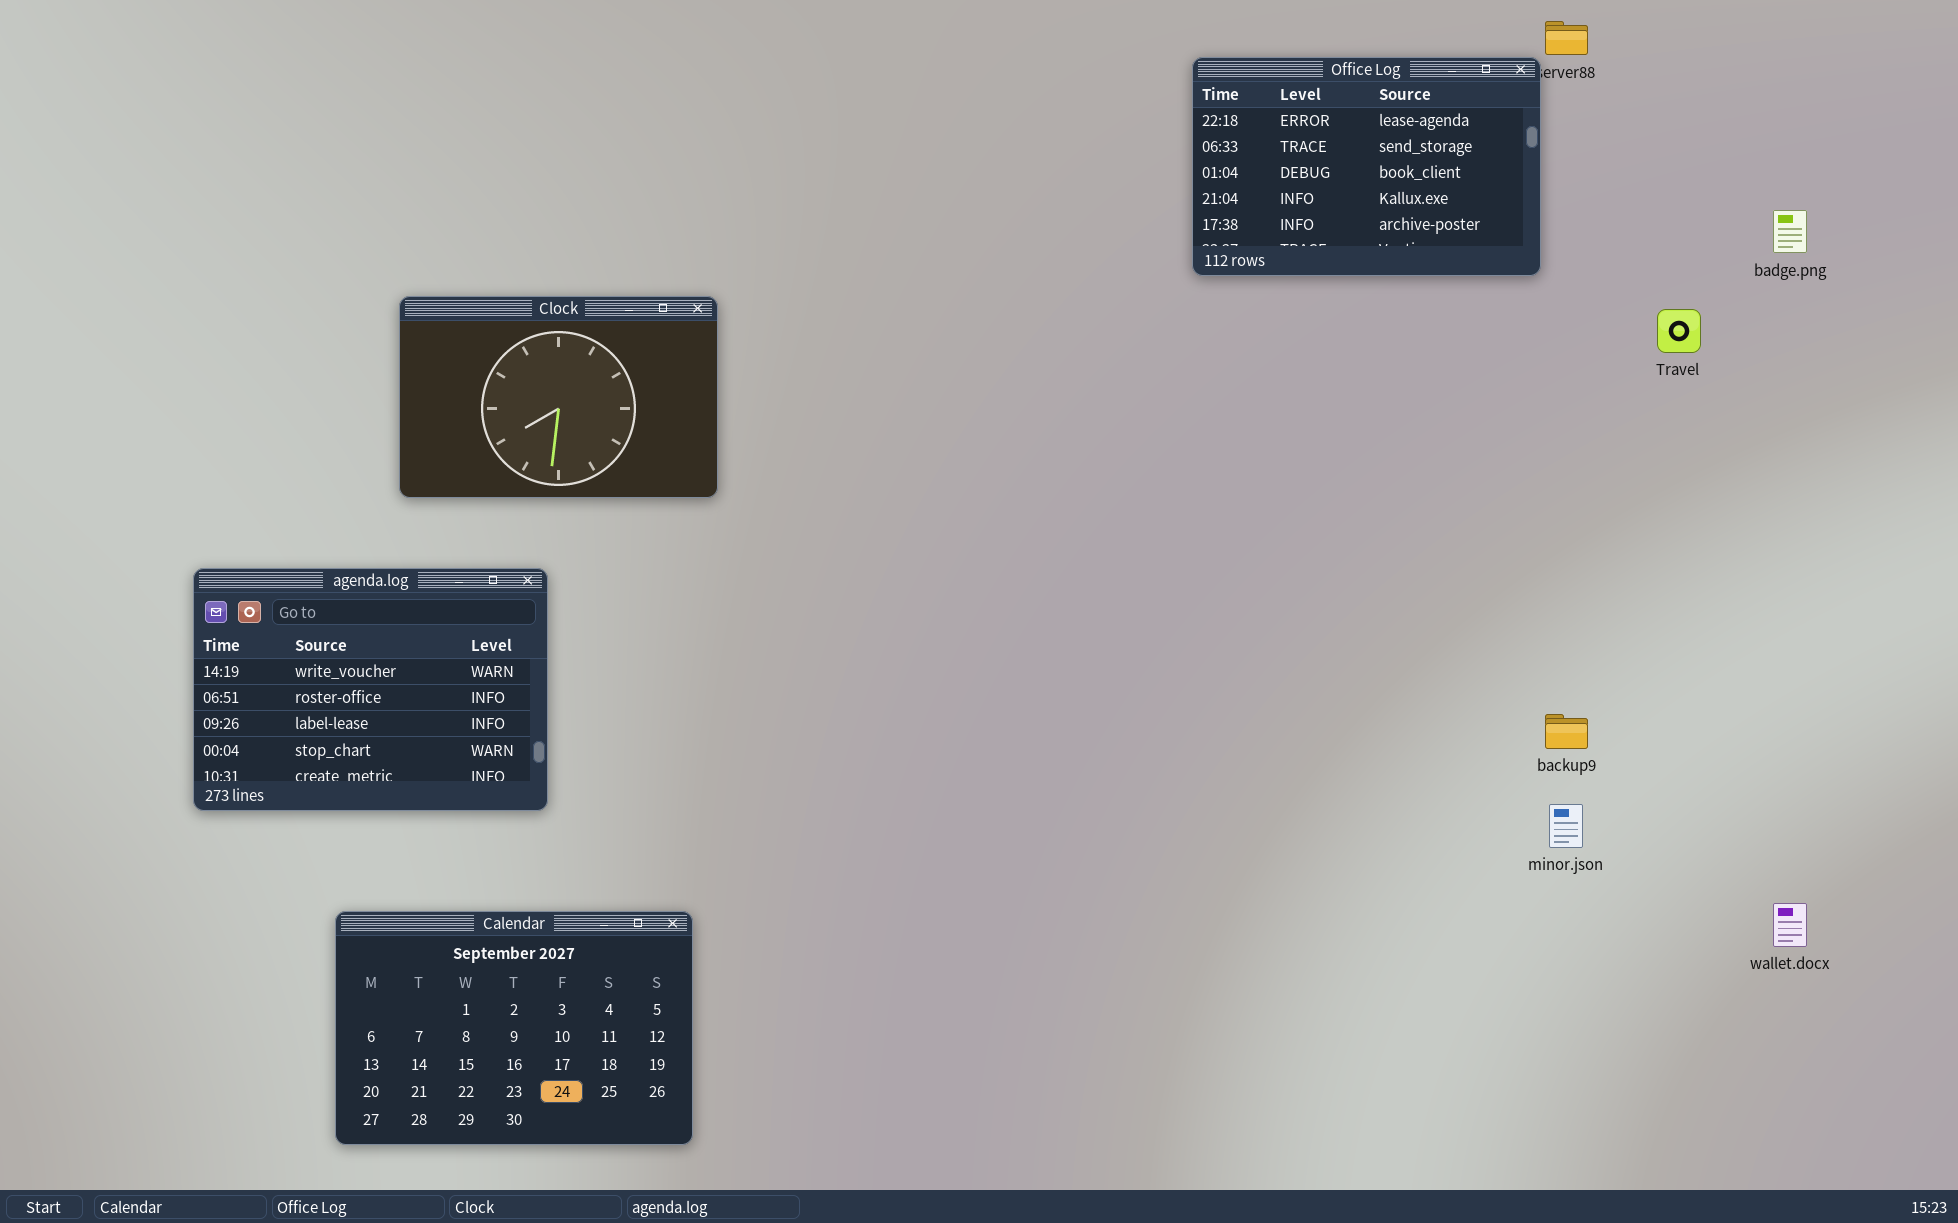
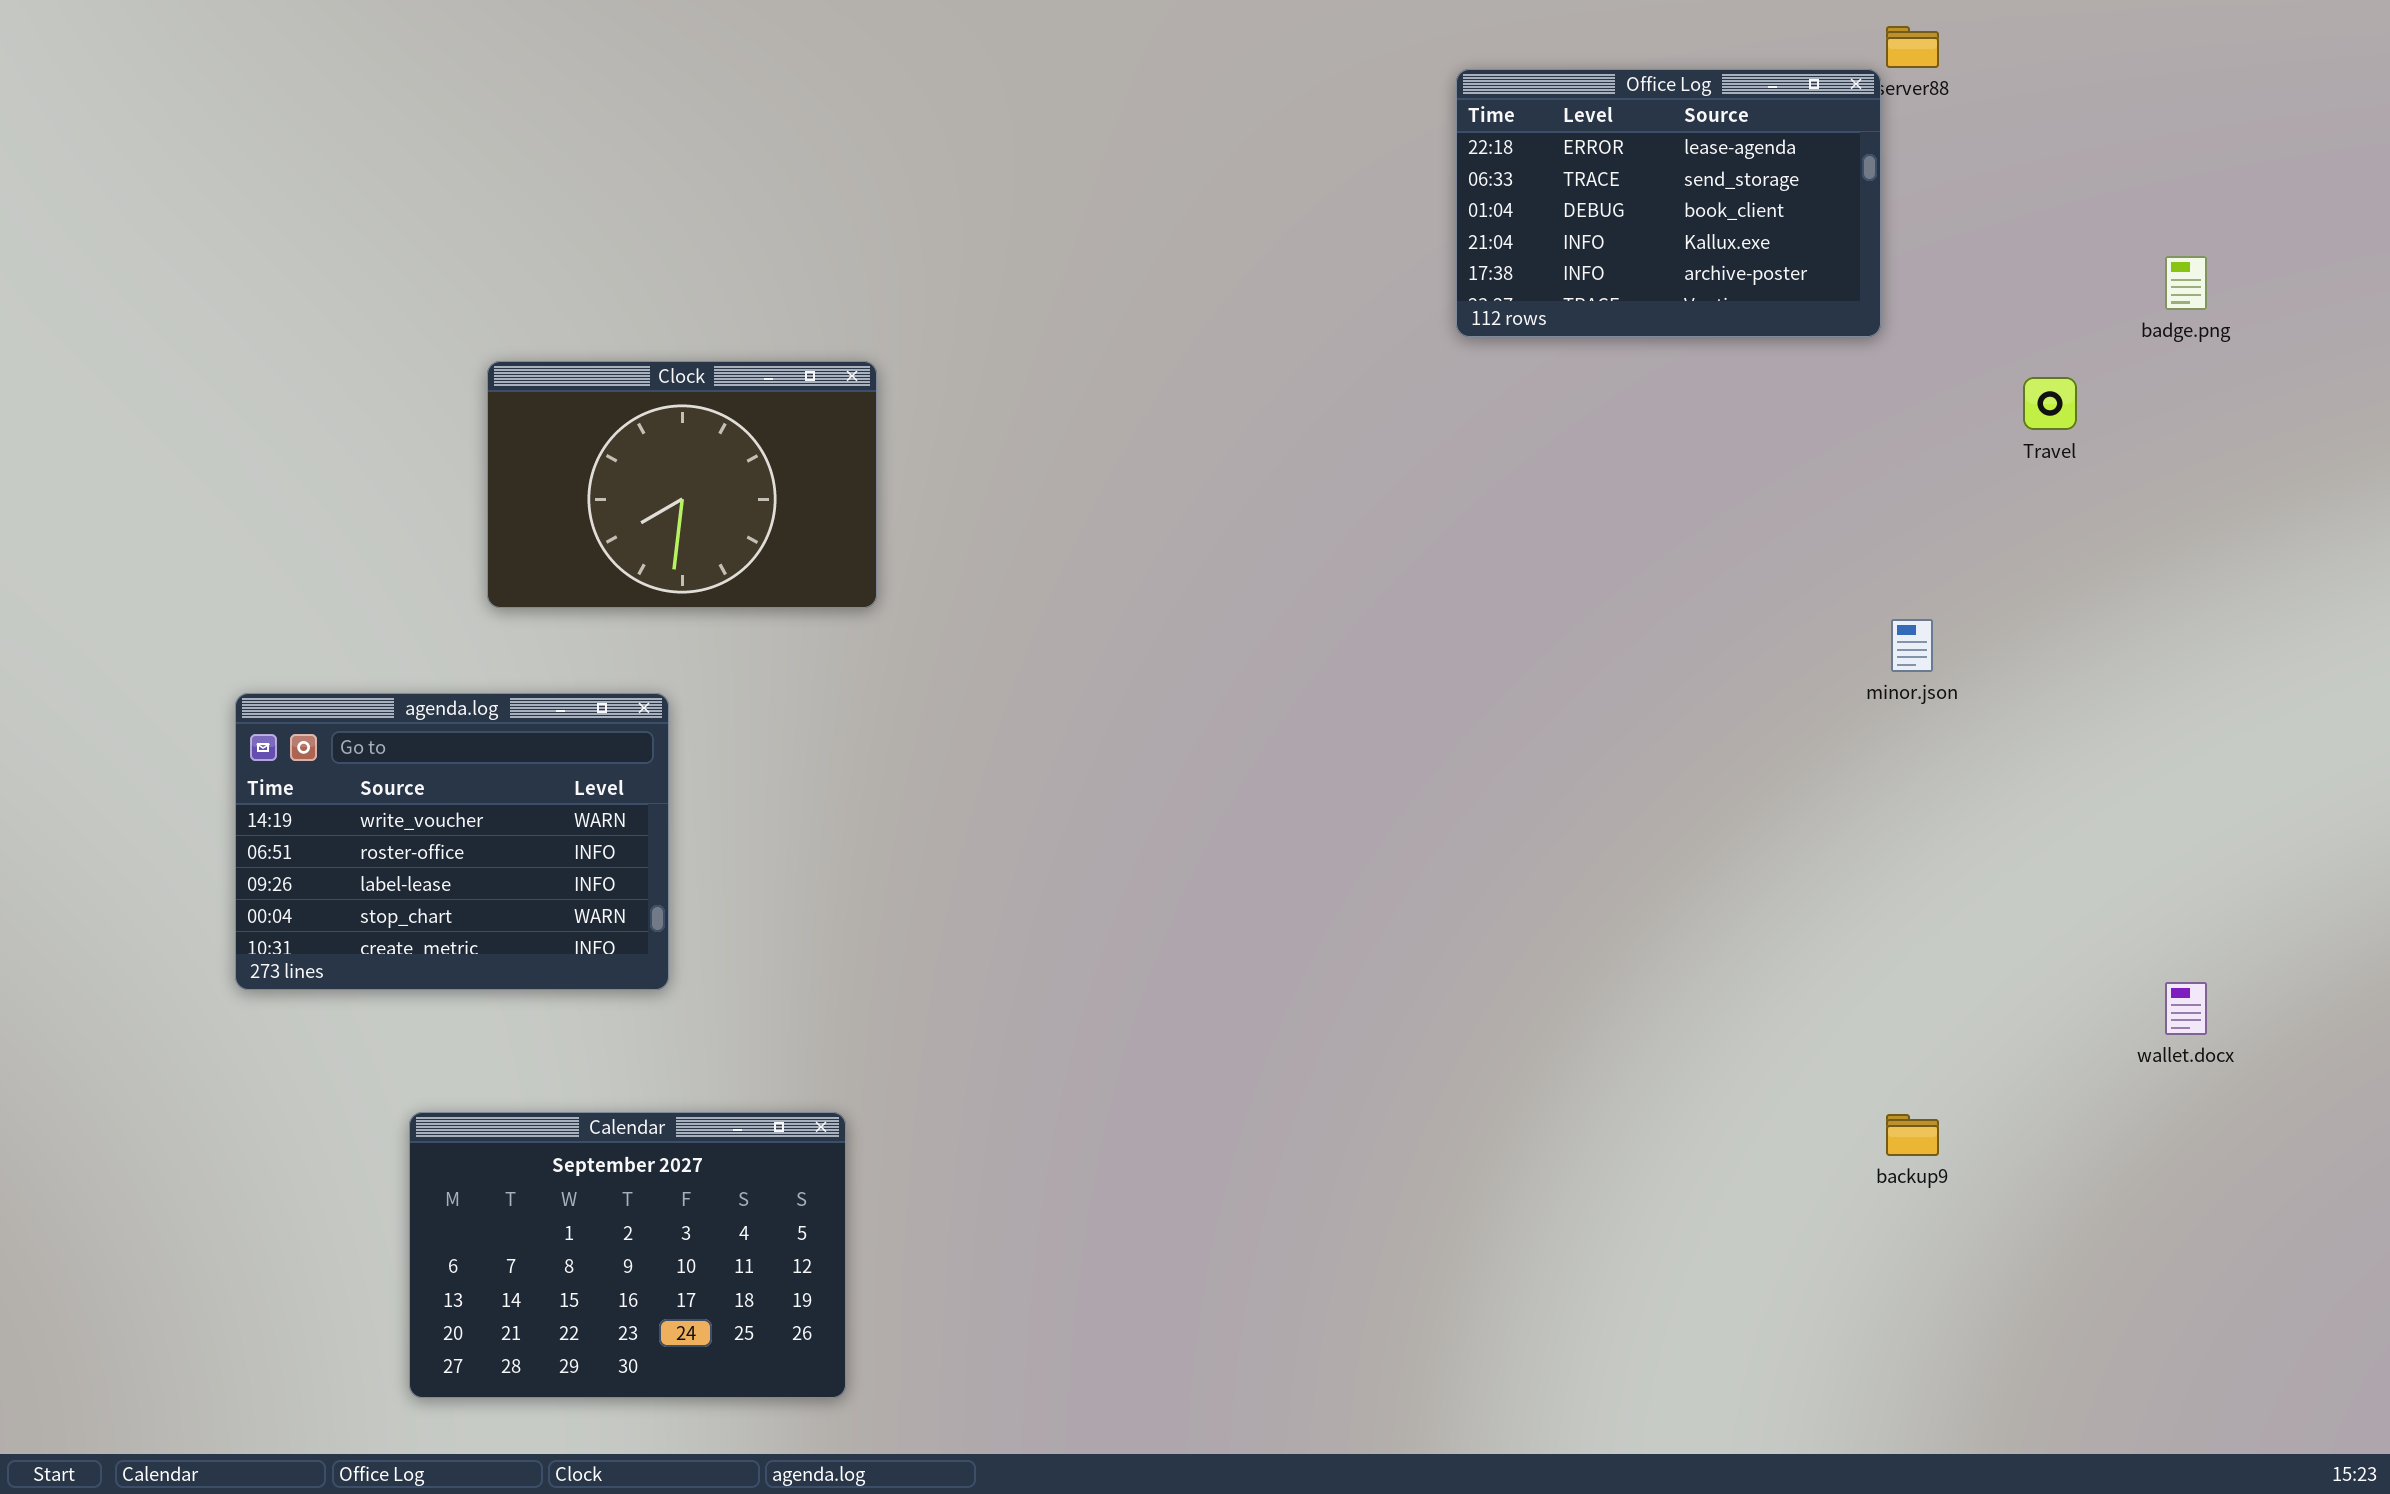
backup9: [1545,714,1588,749] -> [1886,1114,1939,1156], moved
minor.json: [1549,804,1583,848] -> [1891,619,1933,672], moved
wallet.docx: [1773,903,1807,947] -> [2165,982,2207,1035], moved

